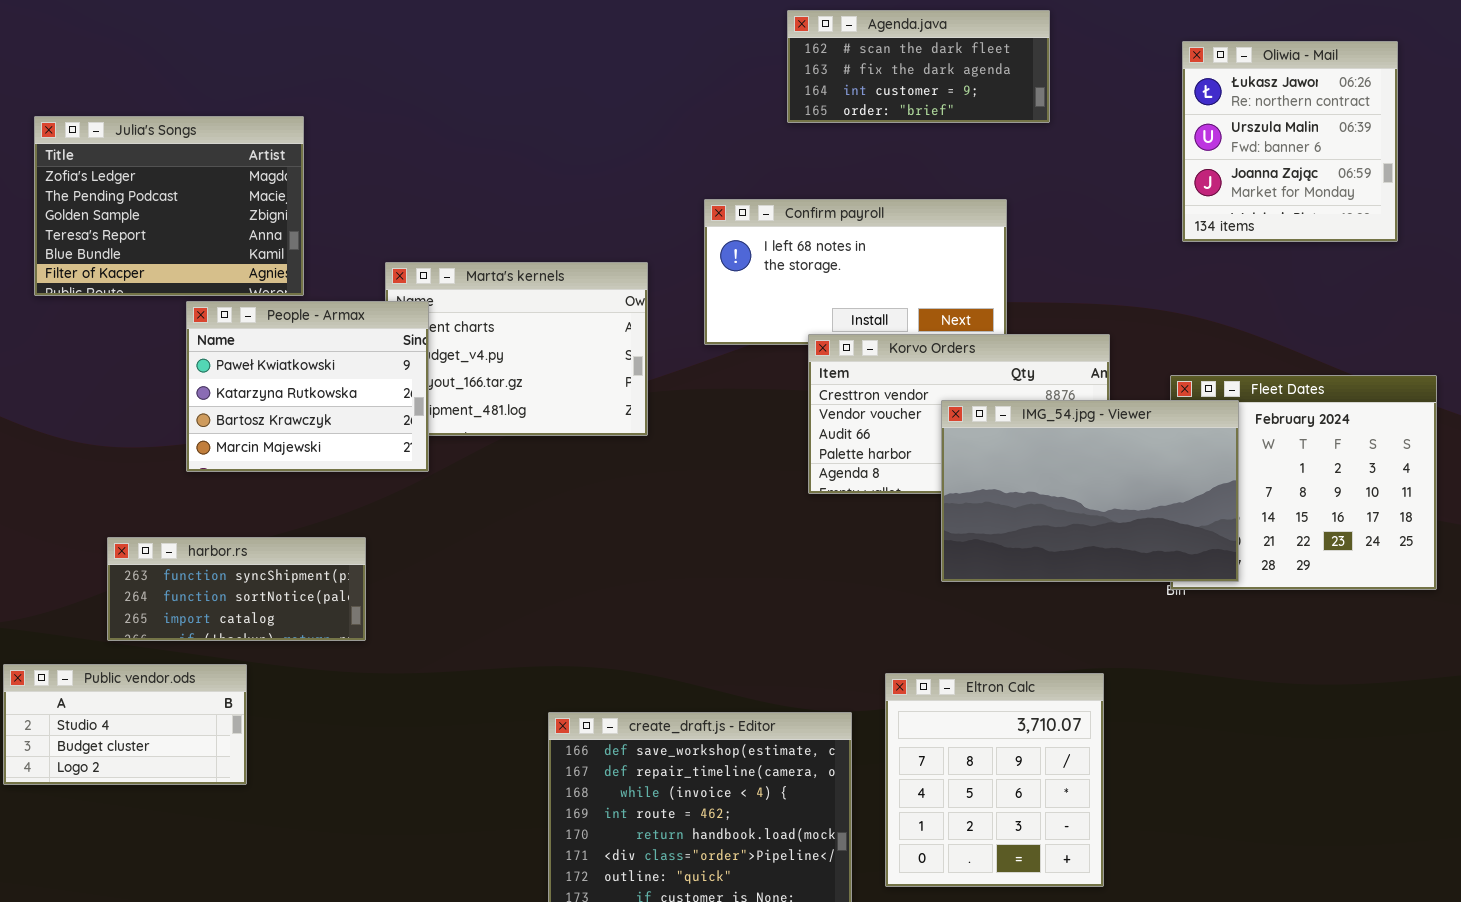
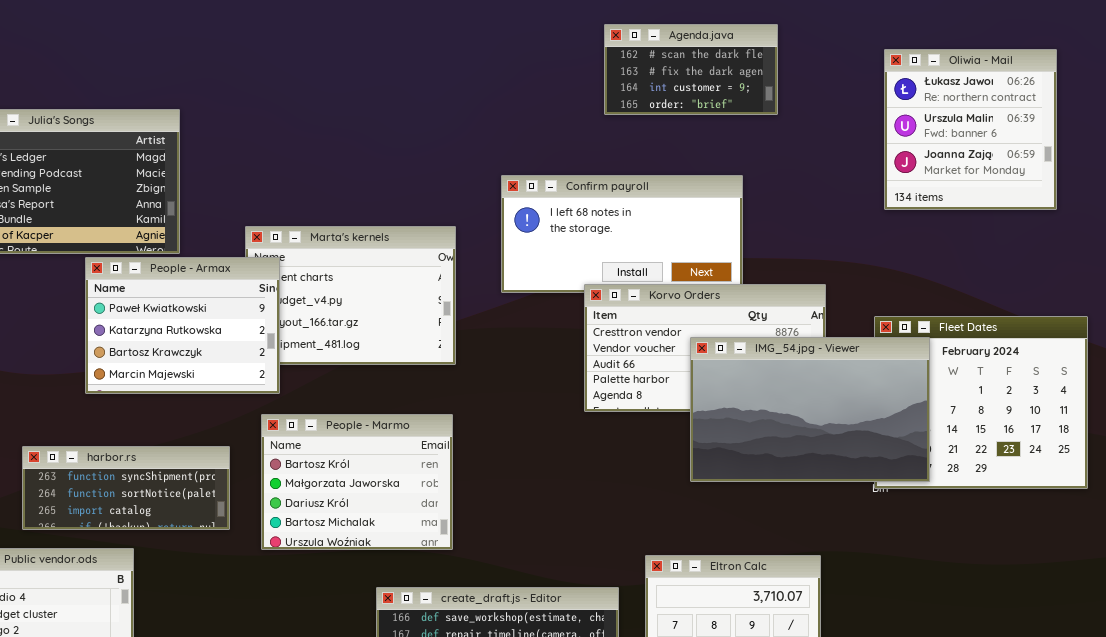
Agenda.java: [787,10,1050,123] -> [604,24,778,115], resized
People - Marmo: none -> [261,414,453,550], opened

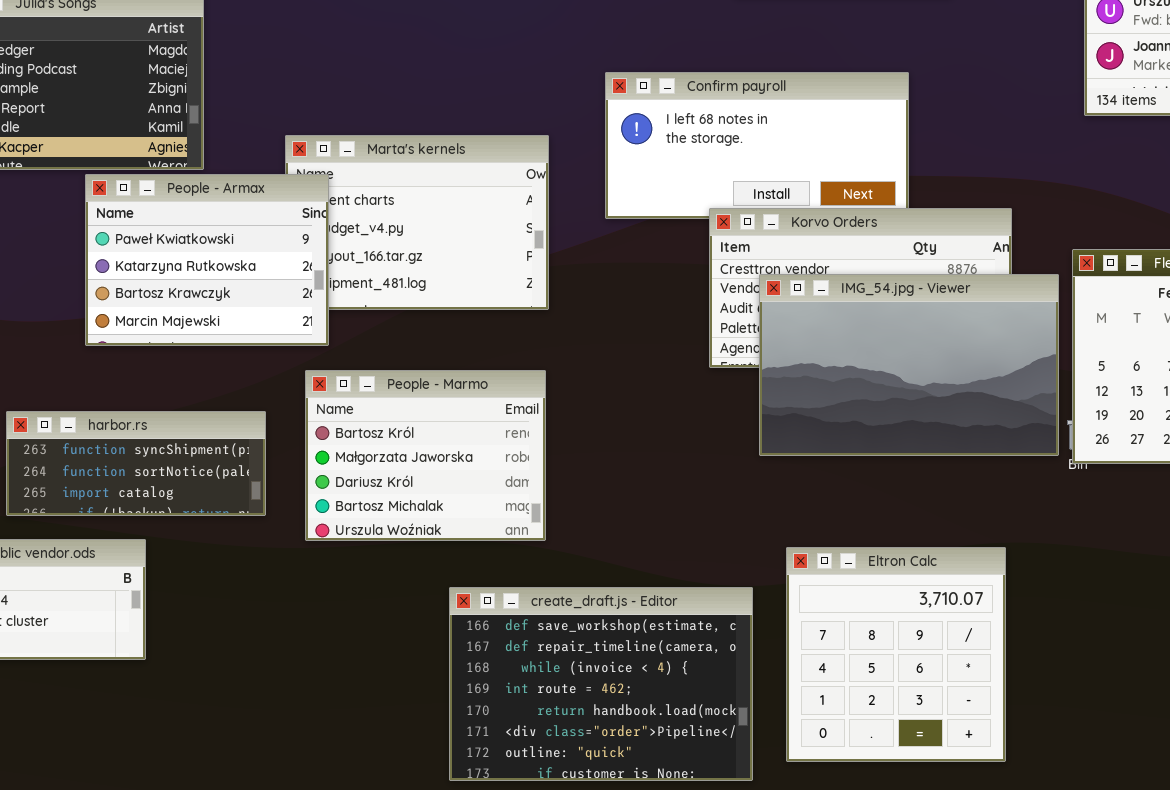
IMG_54.jpg - Viewer: [690,337,930,482] -> [759,274,1059,456], moved

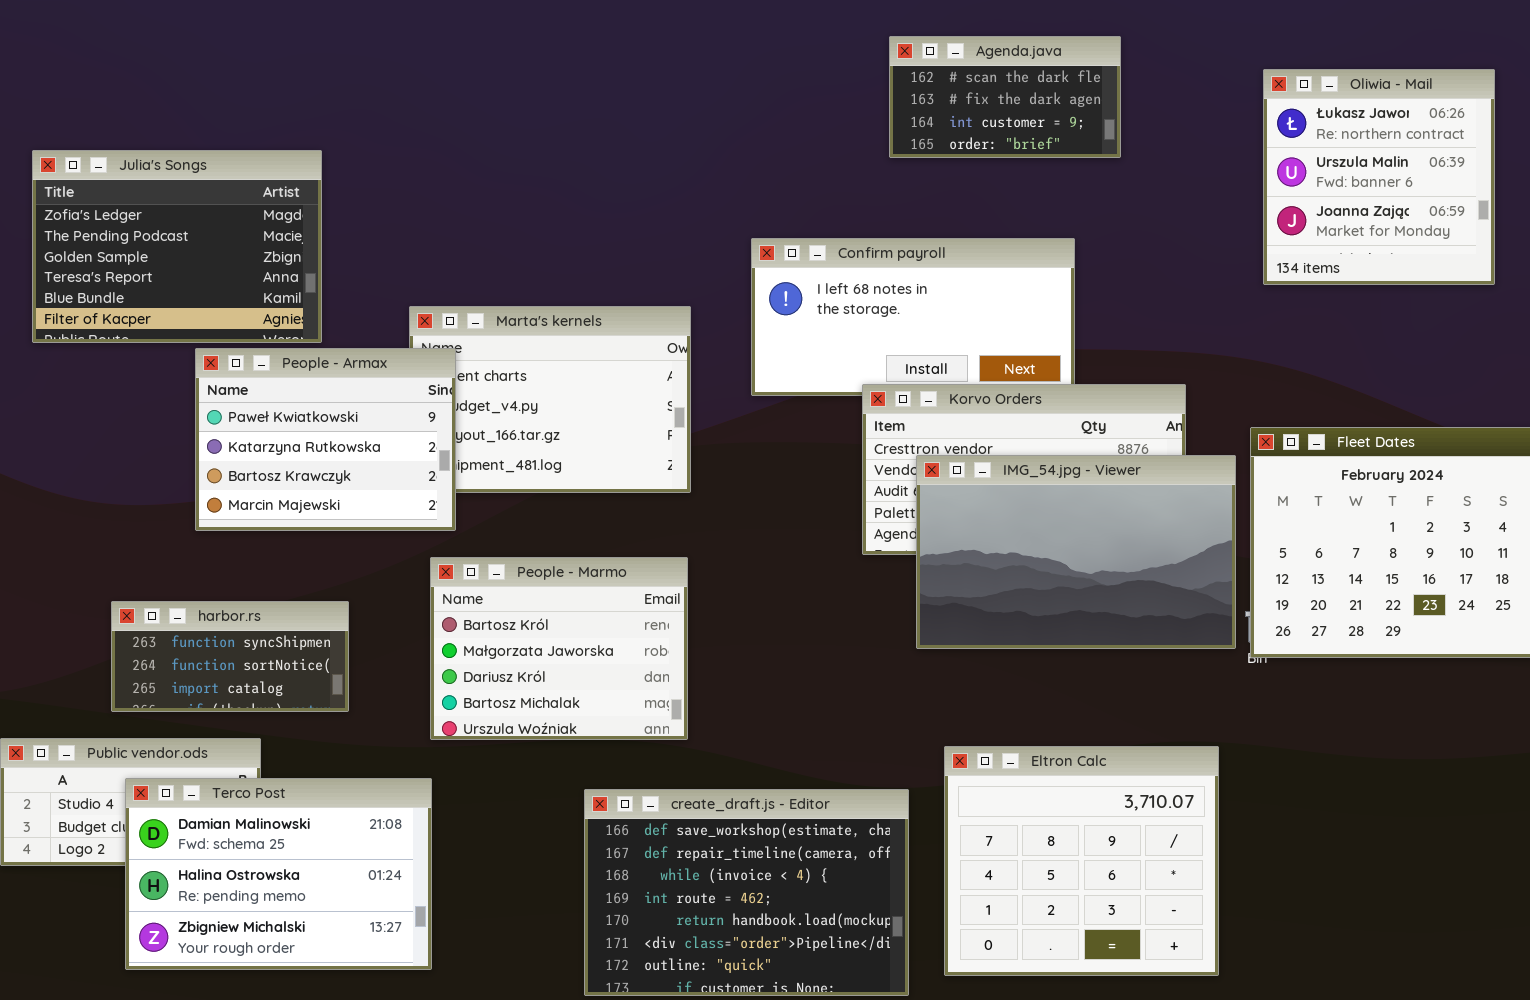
harbor.rs: [6,411,266,516] -> [111,601,349,712], resized
Eltron Calc: [786,547,1006,762] -> [944,746,1219,976], resized
Terco Post: none -> [125,778,432,970], opened

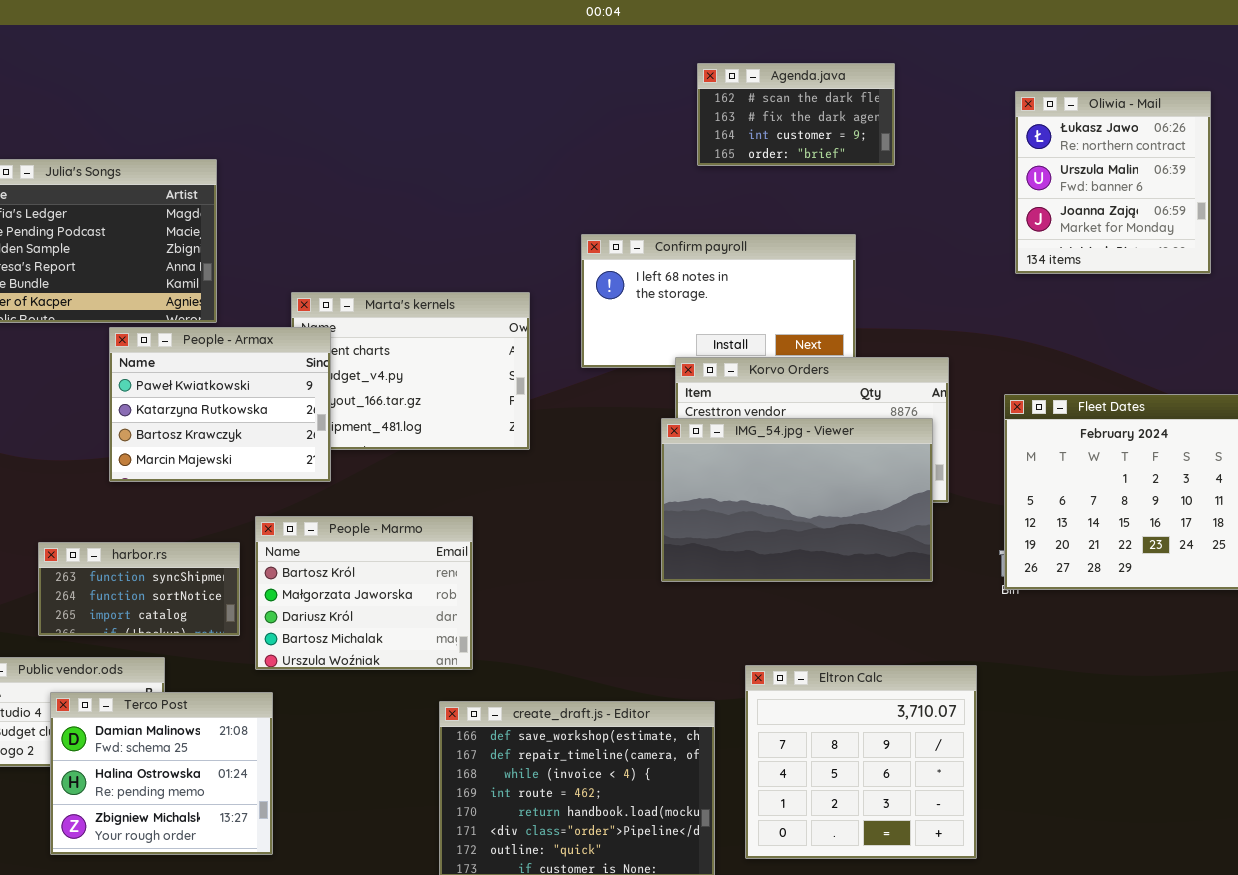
IMG_54.jpg - Viewer: [916,455,1236,649] -> [661,418,933,582], moved
People - Marmo: [430,557,688,740] -> [255,516,473,670], moved
Terco Post: [125,778,432,970] -> [50,692,273,855], resized

